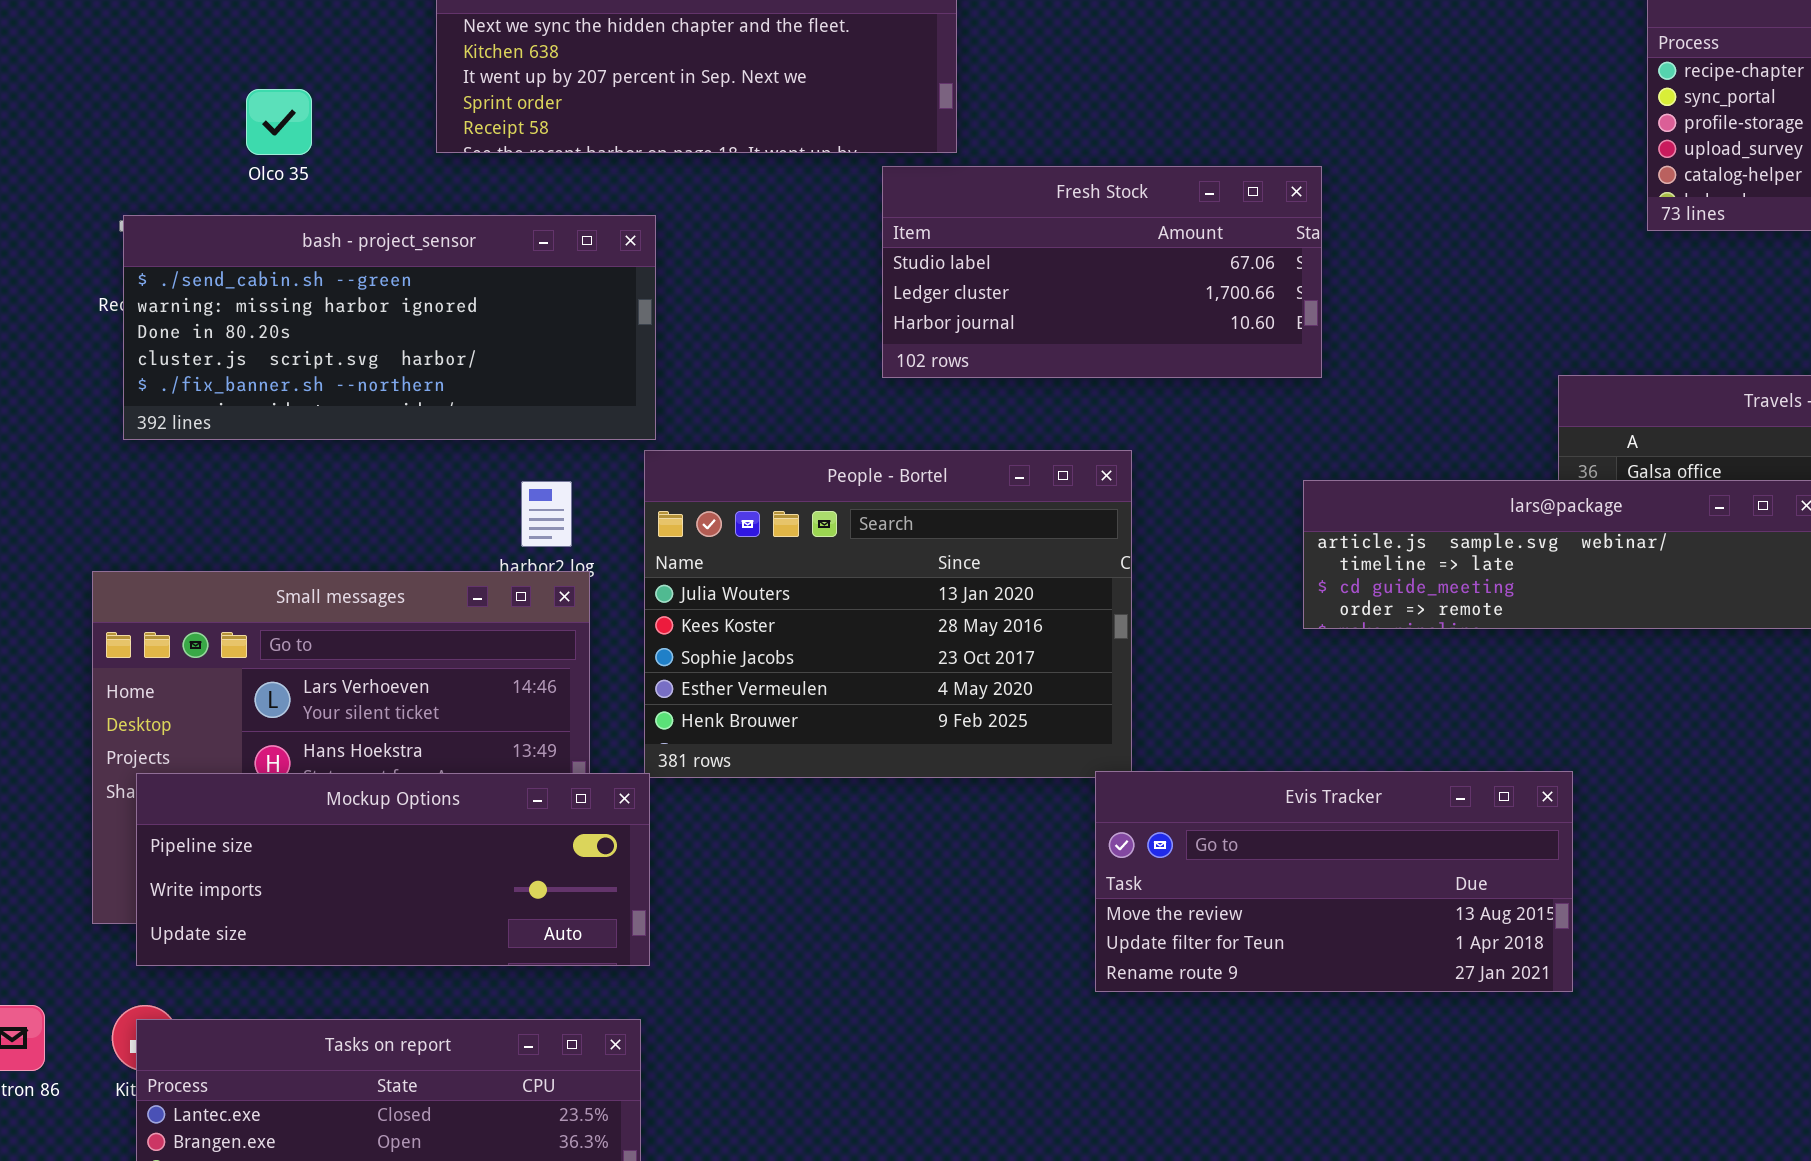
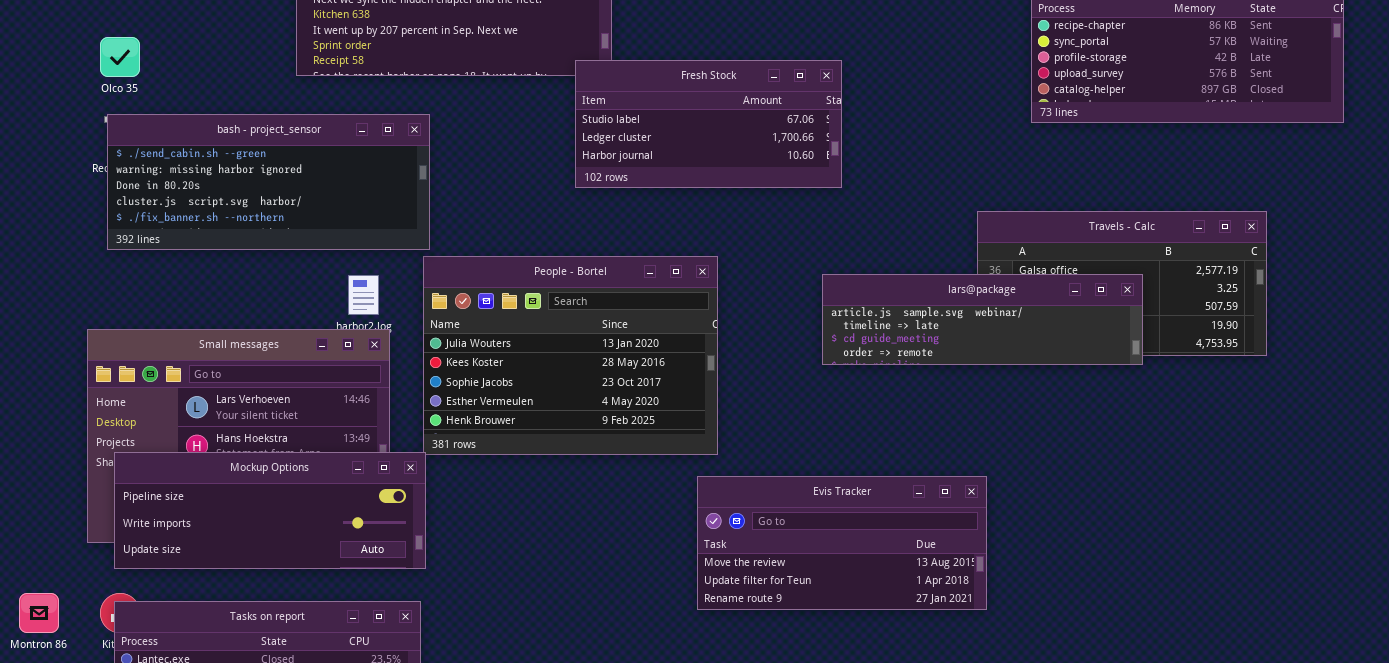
Olco 35: [246,89,312,155] -> [100,37,140,77], moved
Fresh Stock: [882,166,1322,378] -> [575,60,842,188], moved
Evis Tracker: [1095,771,1573,992] -> [697,476,987,610], moved

